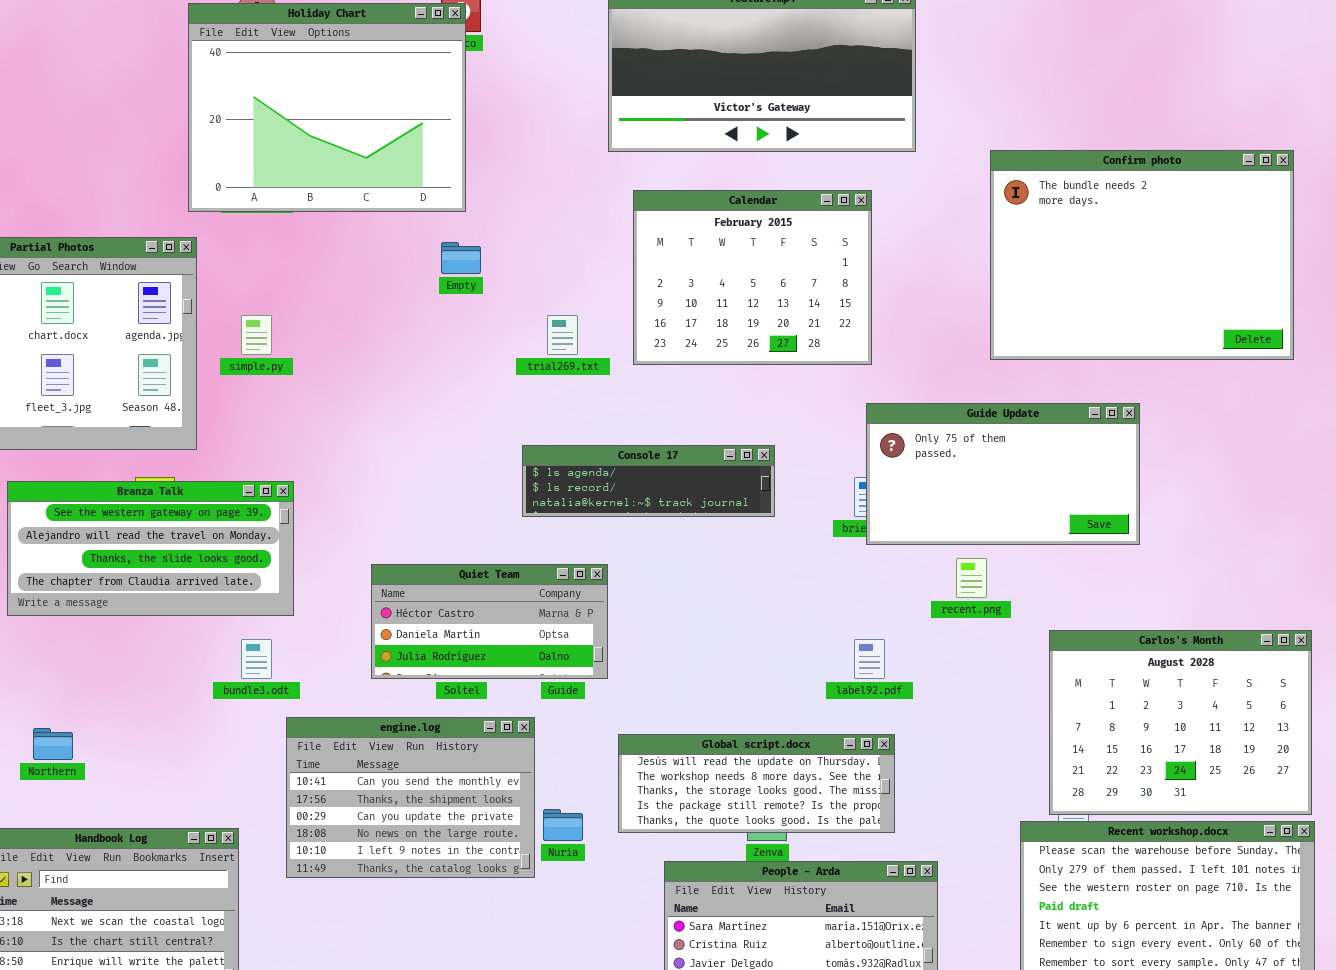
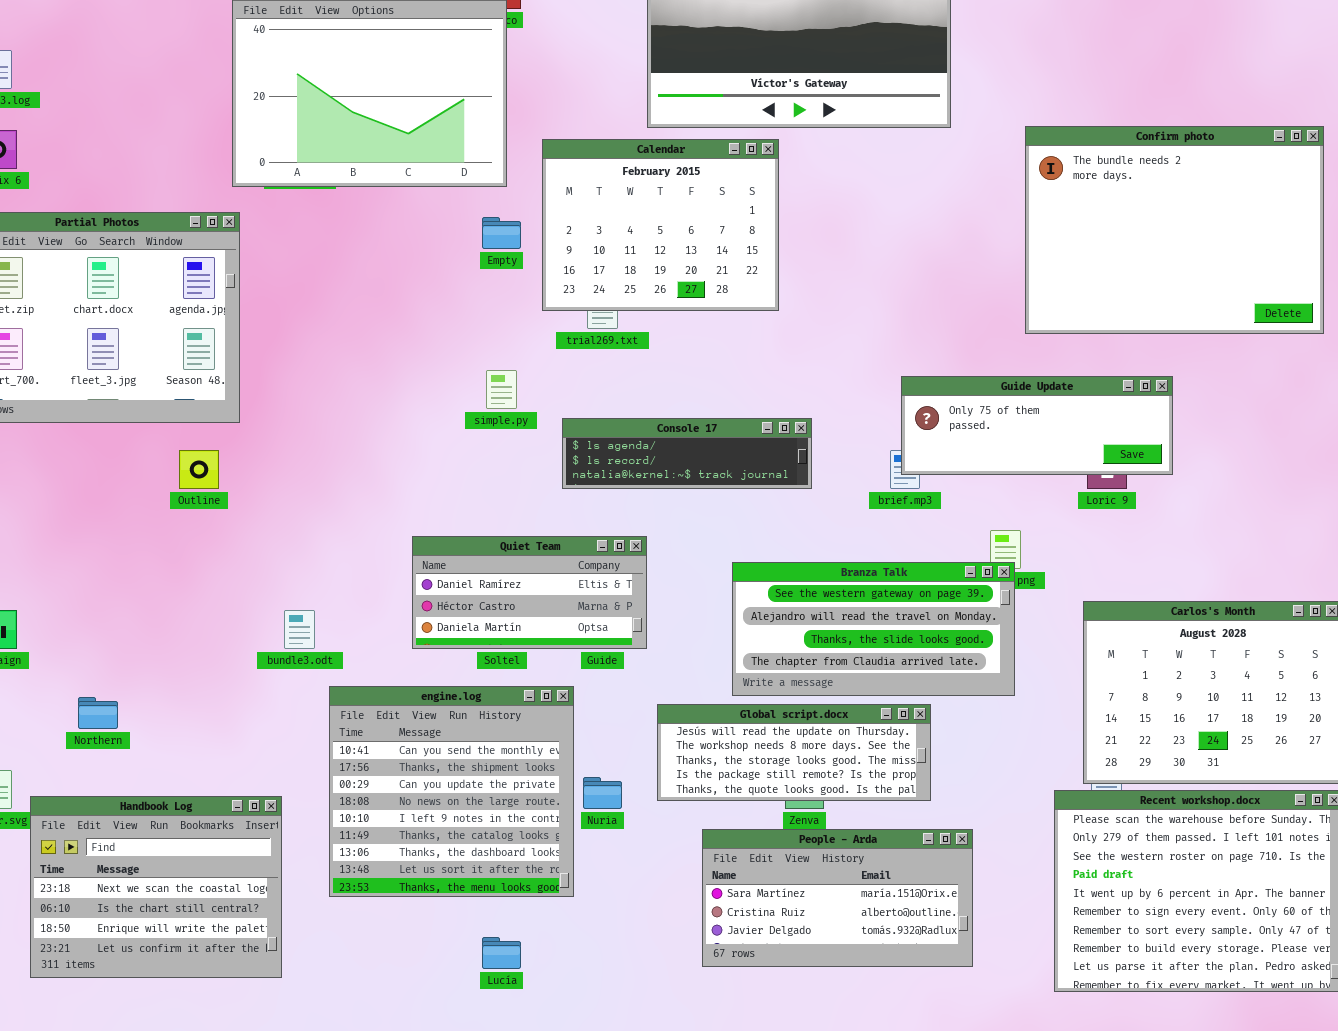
Calendar: [633,190,872,365] -> [542,139,779,311], moved
simple.py: [241,315,272,355] -> [486,370,517,409], moved
Guide Update: [866,403,1140,545] -> [901,376,1173,475], resized
Branza Talk: [7,481,294,616] -> [732,562,1015,696], moved
Quiet Team: [371,564,608,679] -> [412,536,647,649], scrolled up 1 row
engine.log: [286,717,535,878] -> [329,686,574,897], resized

